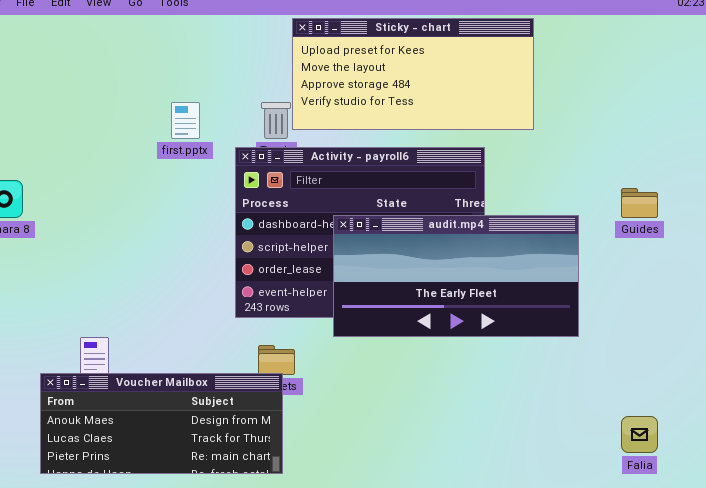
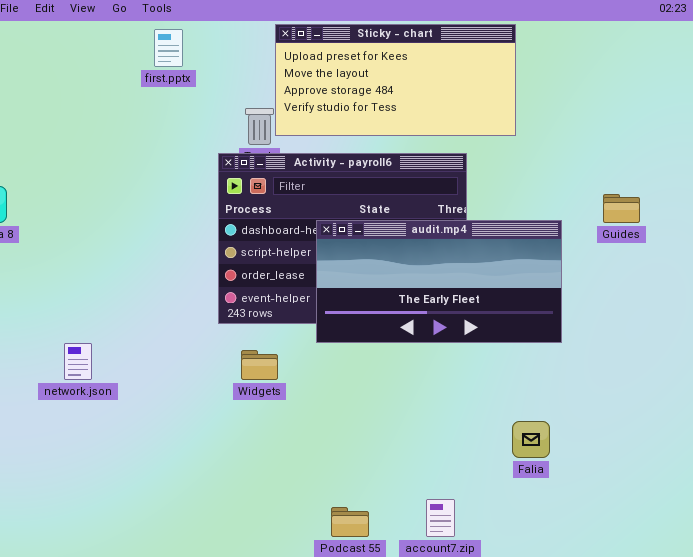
first.pptx: [171,102,200,139] -> [154,29,183,67], moved
Voucher Mailbox: [40,373,283,474] -> none, closed
Falia: [621,416,658,453] -> [512,421,550,458], moved

